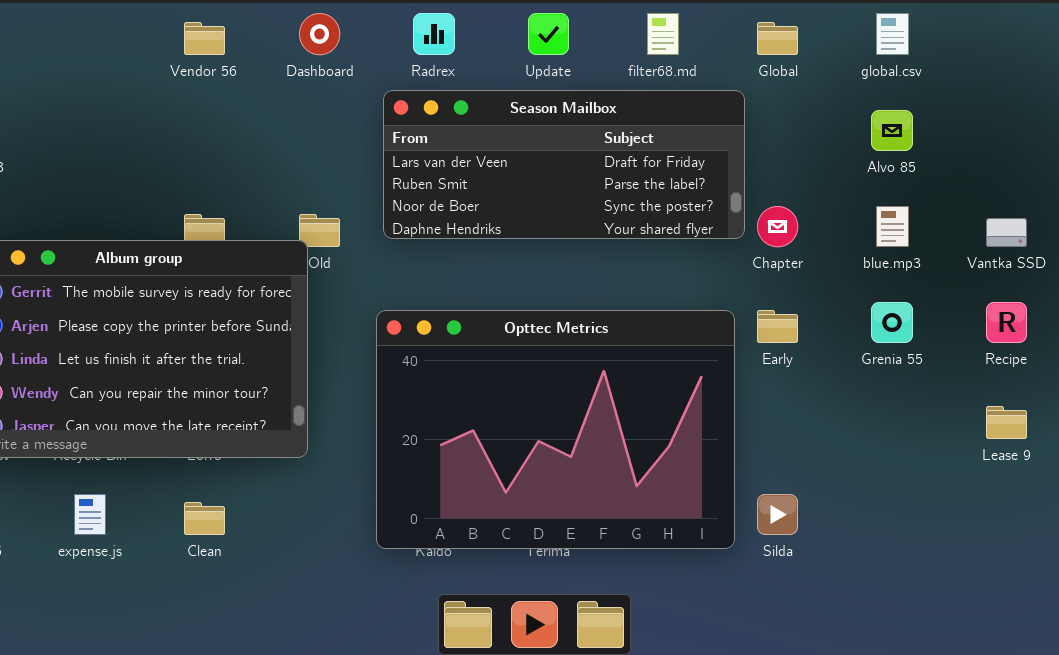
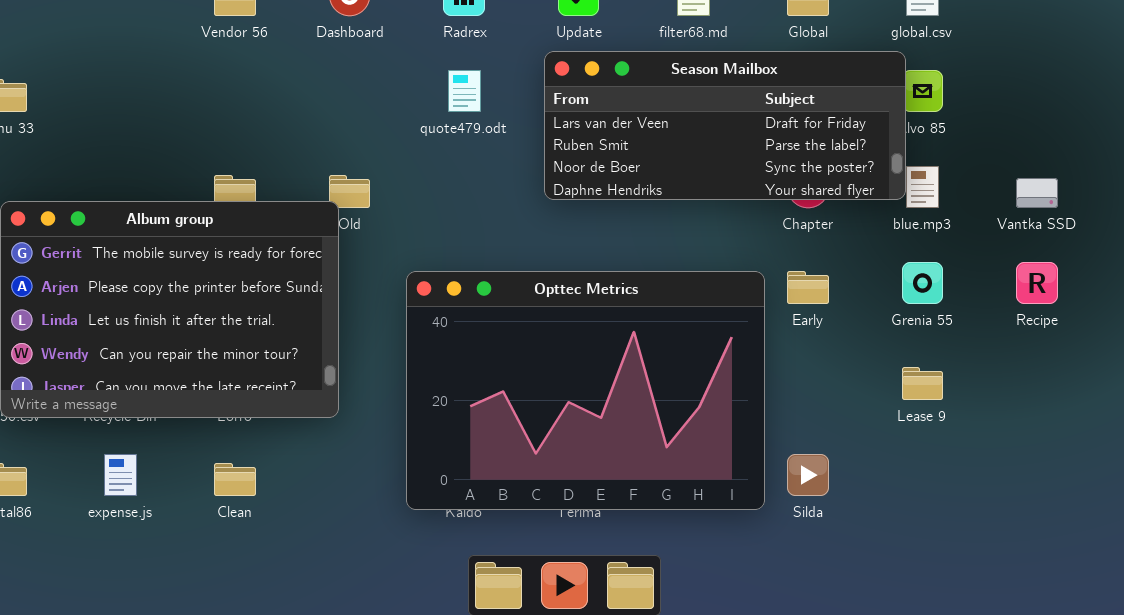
Season Mailbox: [383,90,745,239] -> [544,51,906,200], moved
Lease 9: [986,406,1027,439] -> [902,367,943,400], moved

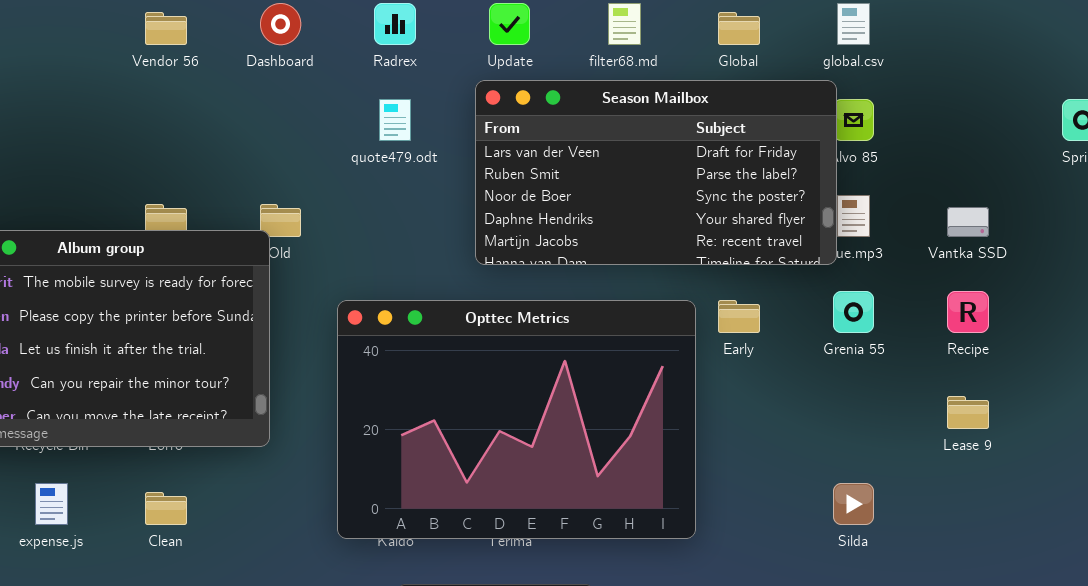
Season Mailbox: [544,51,906,200] -> [475,80,837,265], resized
Lease 9: [902,367,943,400] -> [947,396,989,429], moved
Silda: [787,454,829,496] -> [833,483,874,525], moved

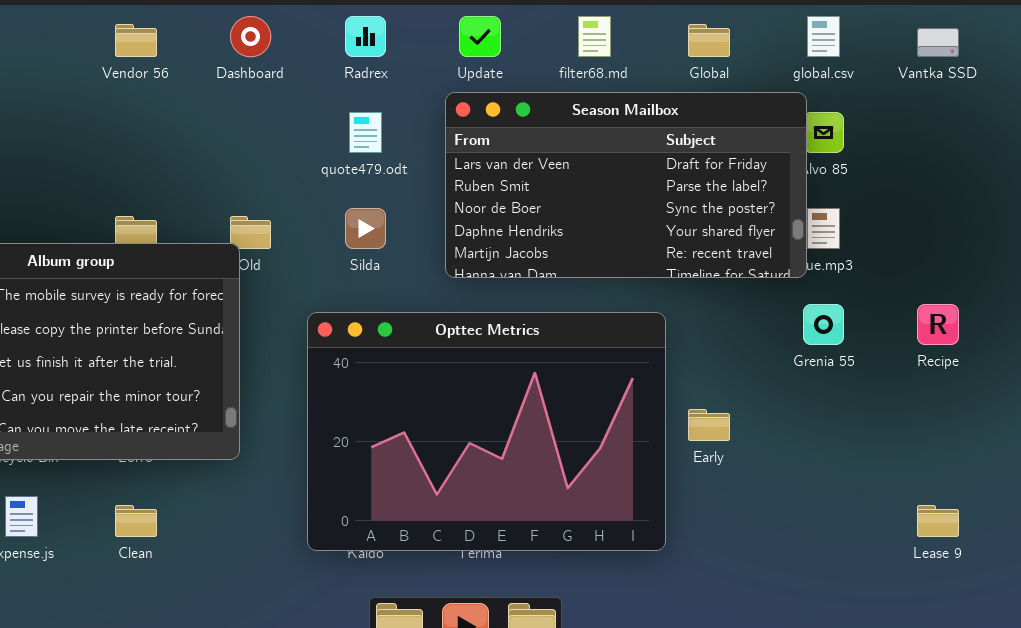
Vantka SSD: [947,207,989,237] -> [917,28,959,57], moved
Early: [718,300,760,333] -> [688,409,730,441], moved
Lease 9: [947,396,989,429] -> [917,505,959,537], moved
Silda: [833,483,874,525] -> [345,208,386,249], moved

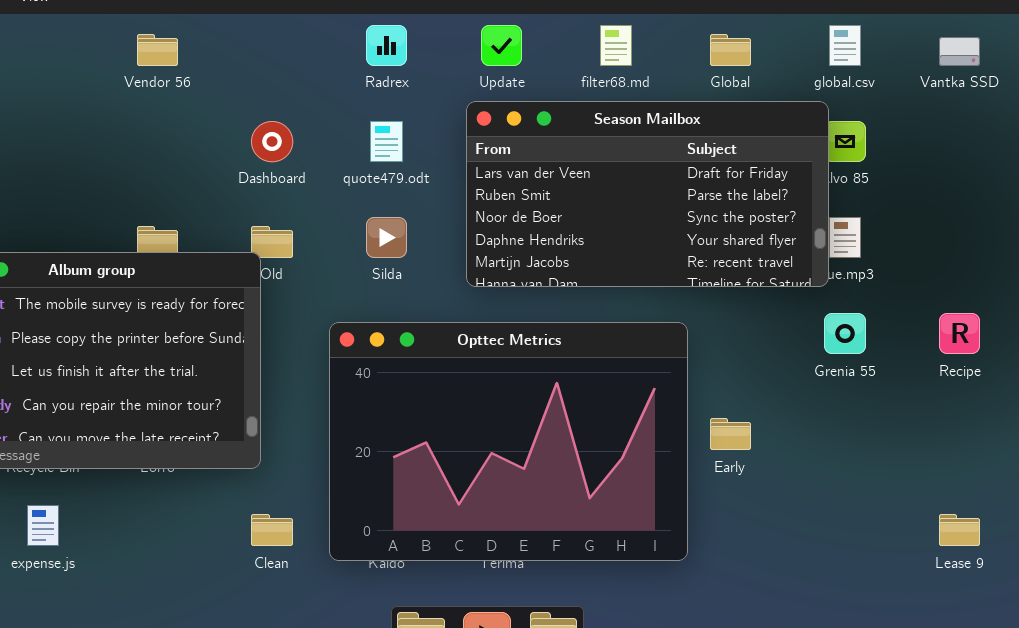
Dashboard: [230,16,271,57] -> [251,121,293,162], moved
Clean: [115,505,157,537] -> [251,514,293,546], moved

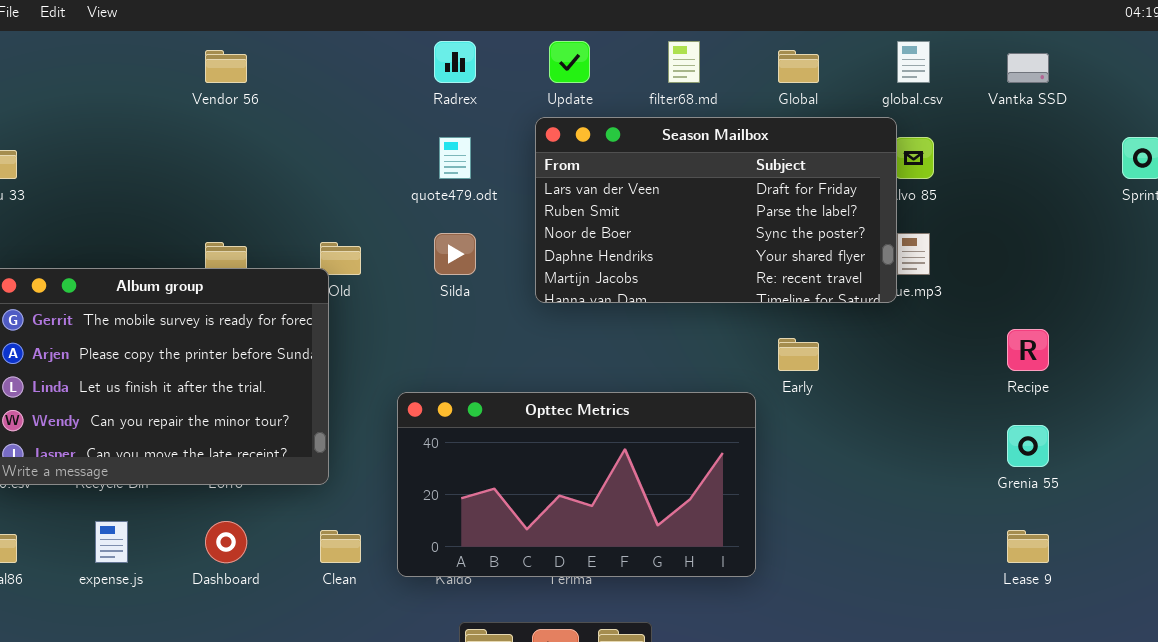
Dashboard: [251,121,293,162] -> [205,521,247,563], moved
Grenia 55: [824,313,866,354] -> [1007,425,1049,467], moved
Opttec Metrics: [329,322,688,561] -> [397,392,756,577], resized
Early: [710,418,751,450] -> [778,338,819,371], moved

